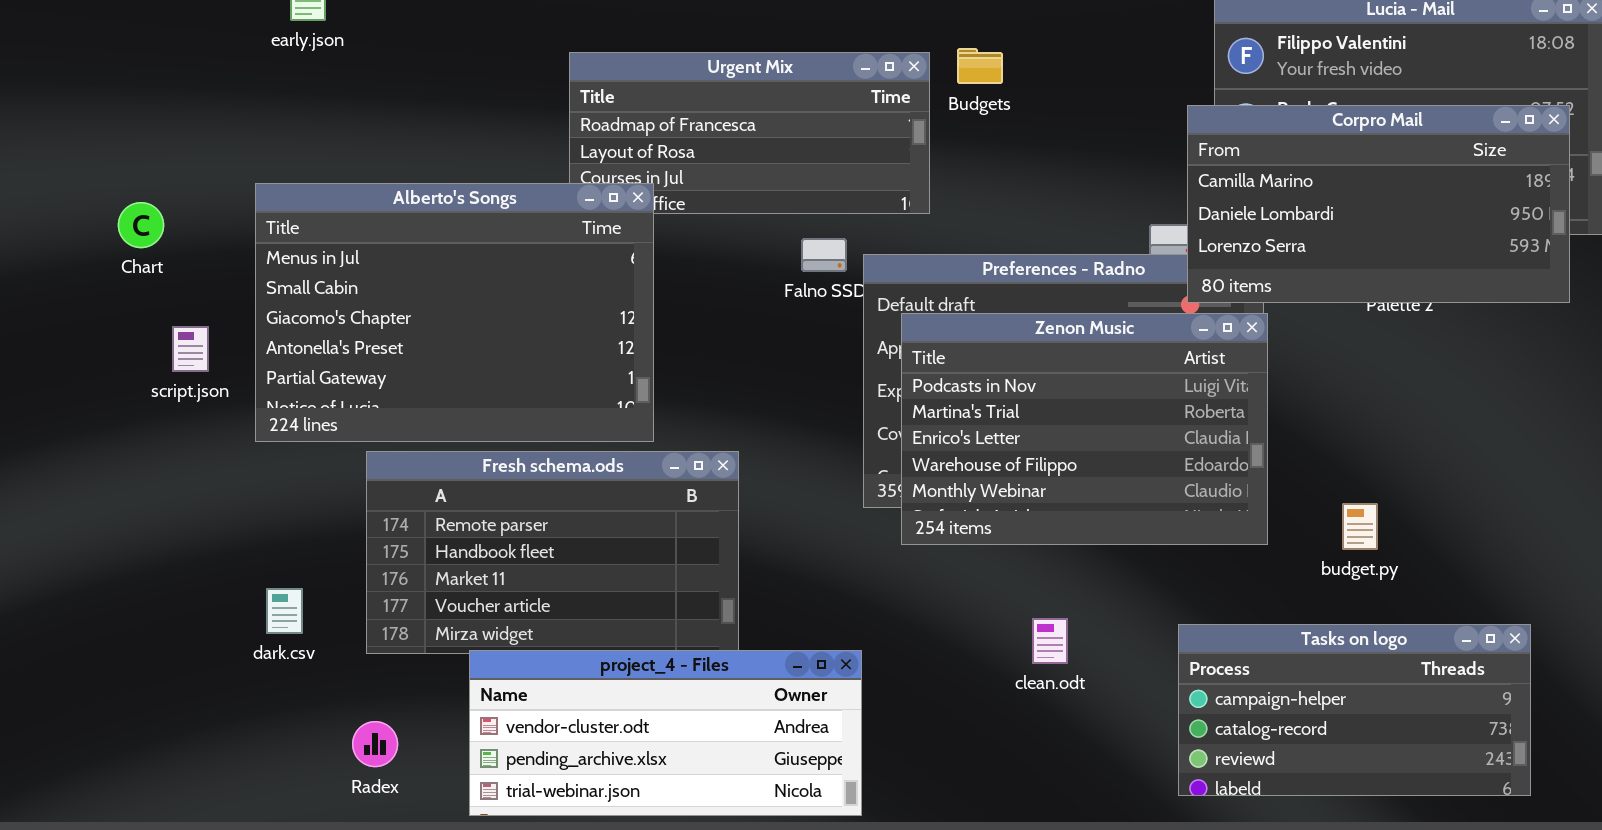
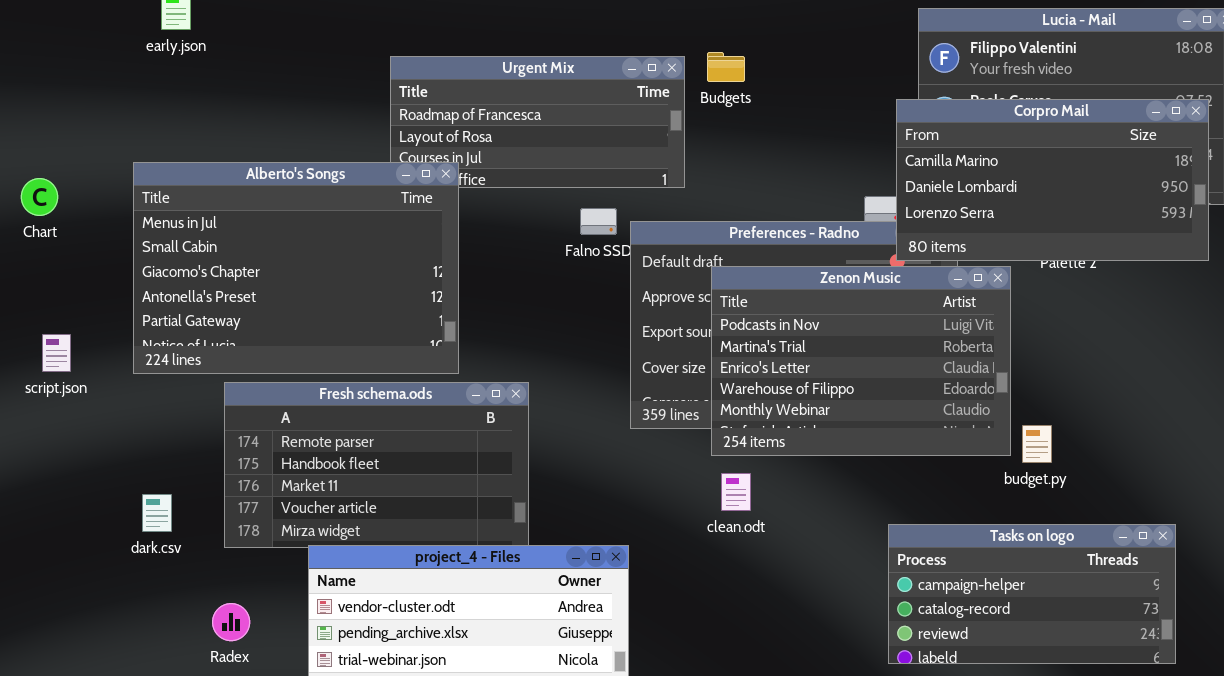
Zenon Music: [901,313,1268,545] -> [711,266,1011,456], moved
script.json: [172,326,209,372] -> [42,334,71,372], moved
clean.odt: [1032,618,1068,664] -> [721,473,751,511], moved

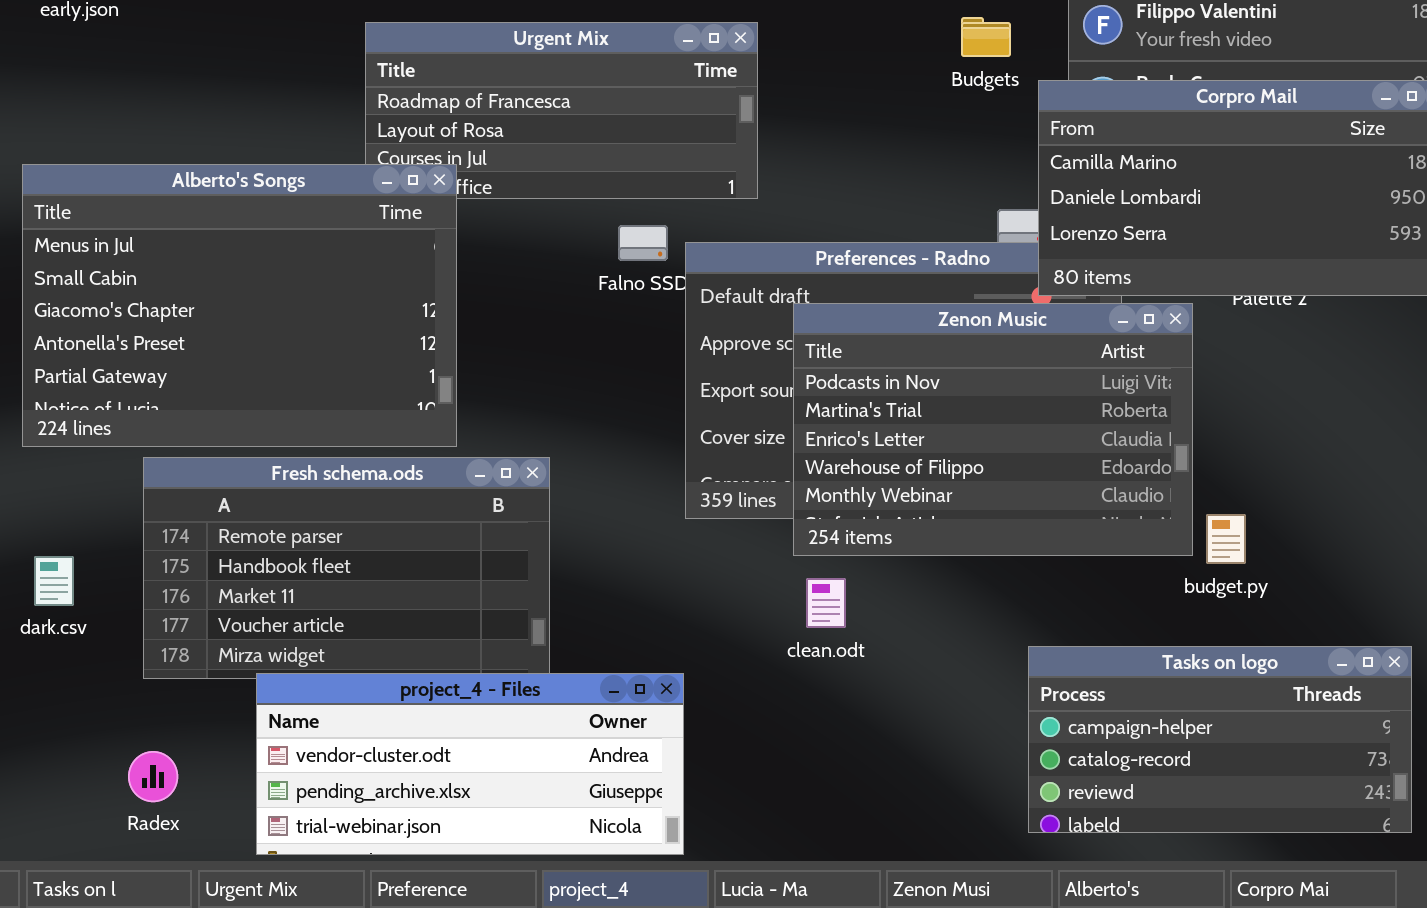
Budgets: [707,52,745,82] -> [961,17,1011,57], moved
dark.csv: [142,494,172,532] -> [34,556,74,606], moved

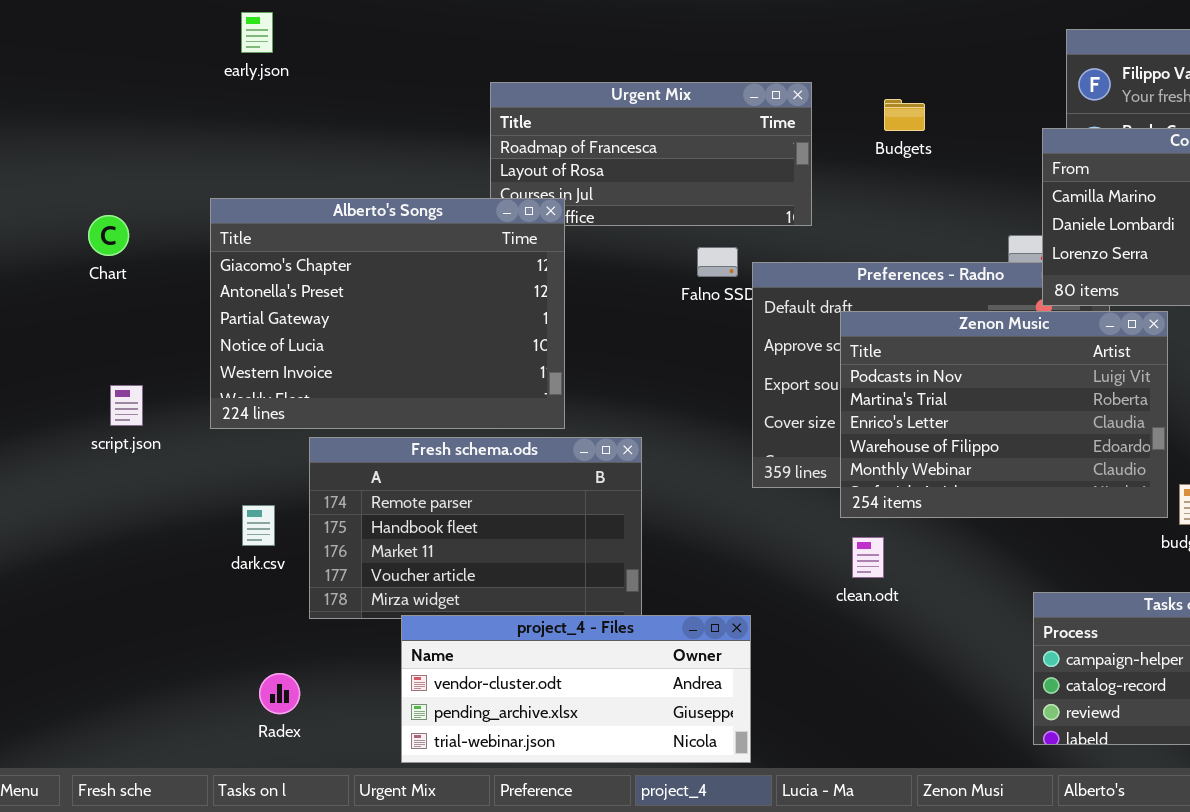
Budgets: [961,17,1011,57] -> [884,99,925,131], moved
Alberto's Songs: [22,164,457,447] -> [210,198,565,429], scrolled down 2 rows
dark.csv: [34,556,74,606] -> [242,505,275,546], moved
Radex: [128,751,178,802] -> [259,673,300,714], moved

